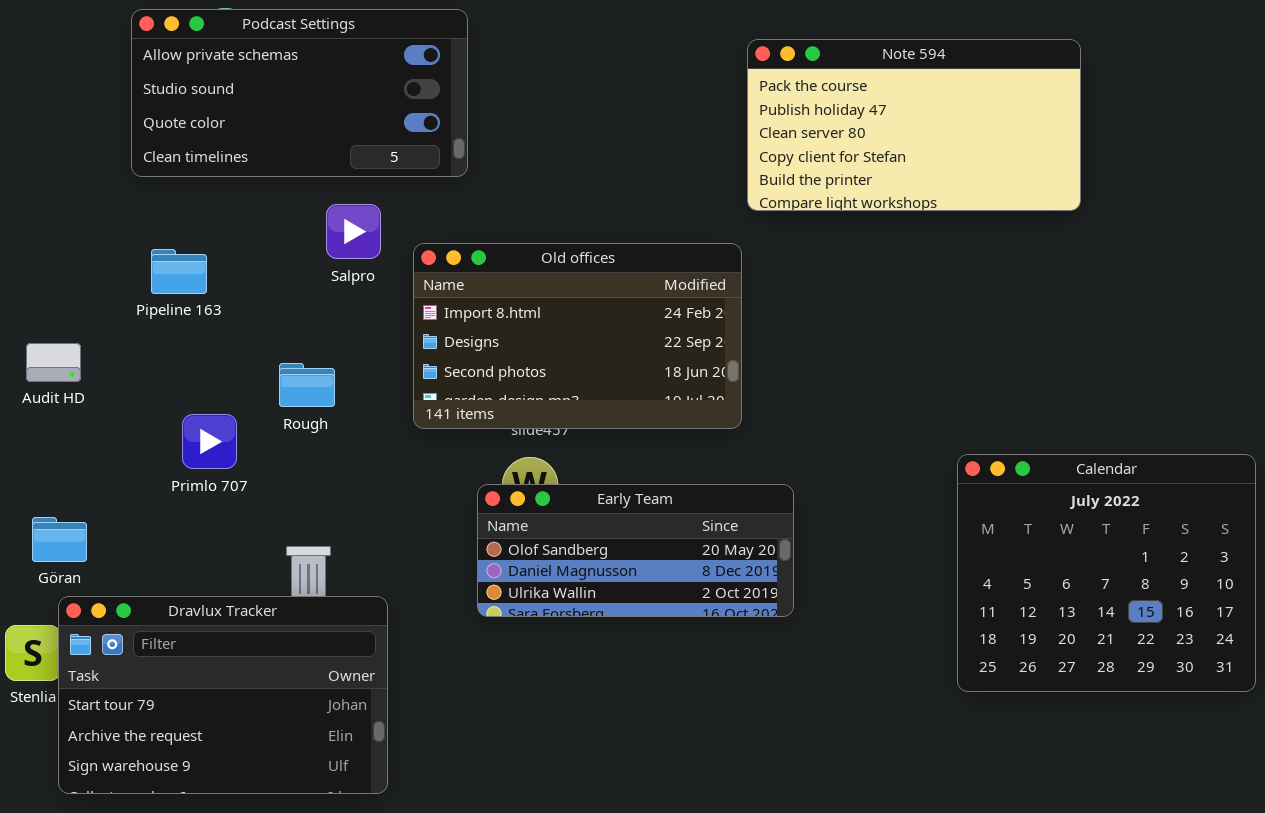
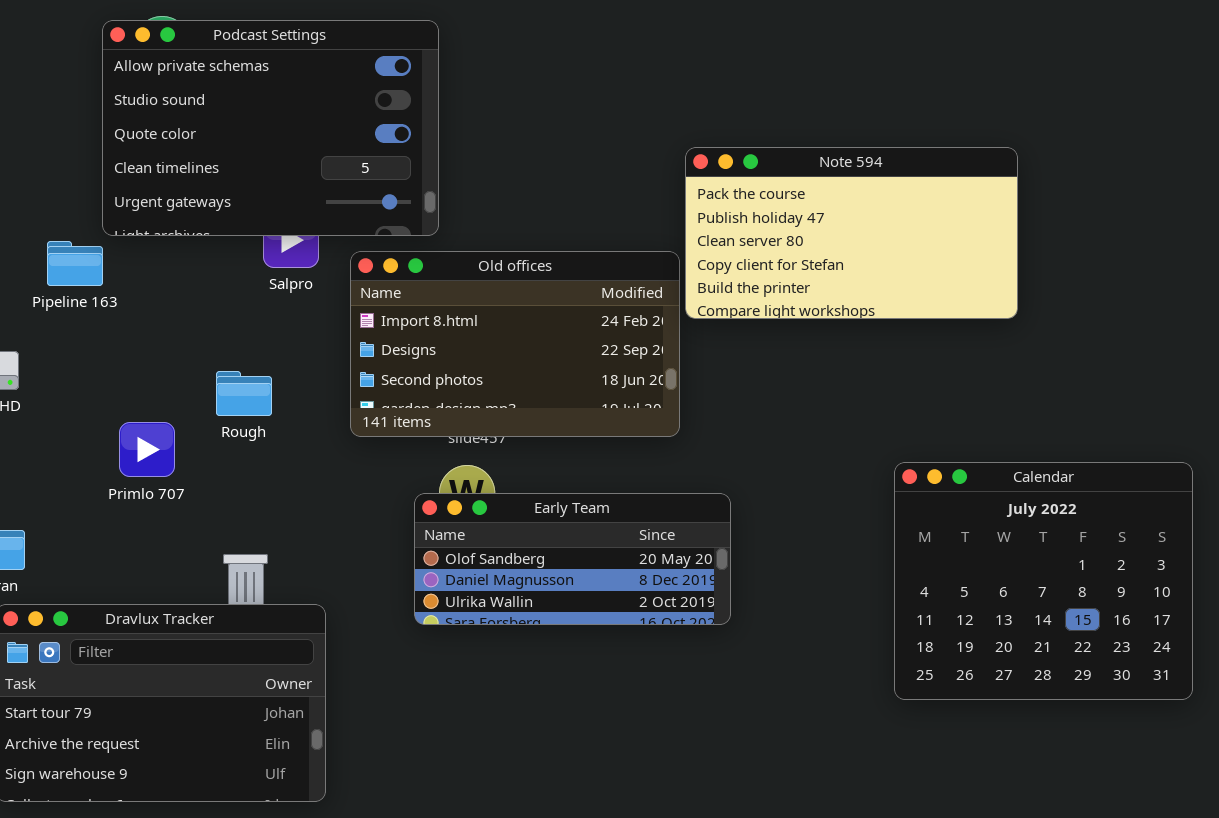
Podcast Settings: [131,9,468,177] -> [102,20,439,236], moved, resized
Note 594: [747,39,1081,211] -> [685,147,1018,319], moved
Pipeline 163: [151,249,207,294] -> [47,241,103,286], moved

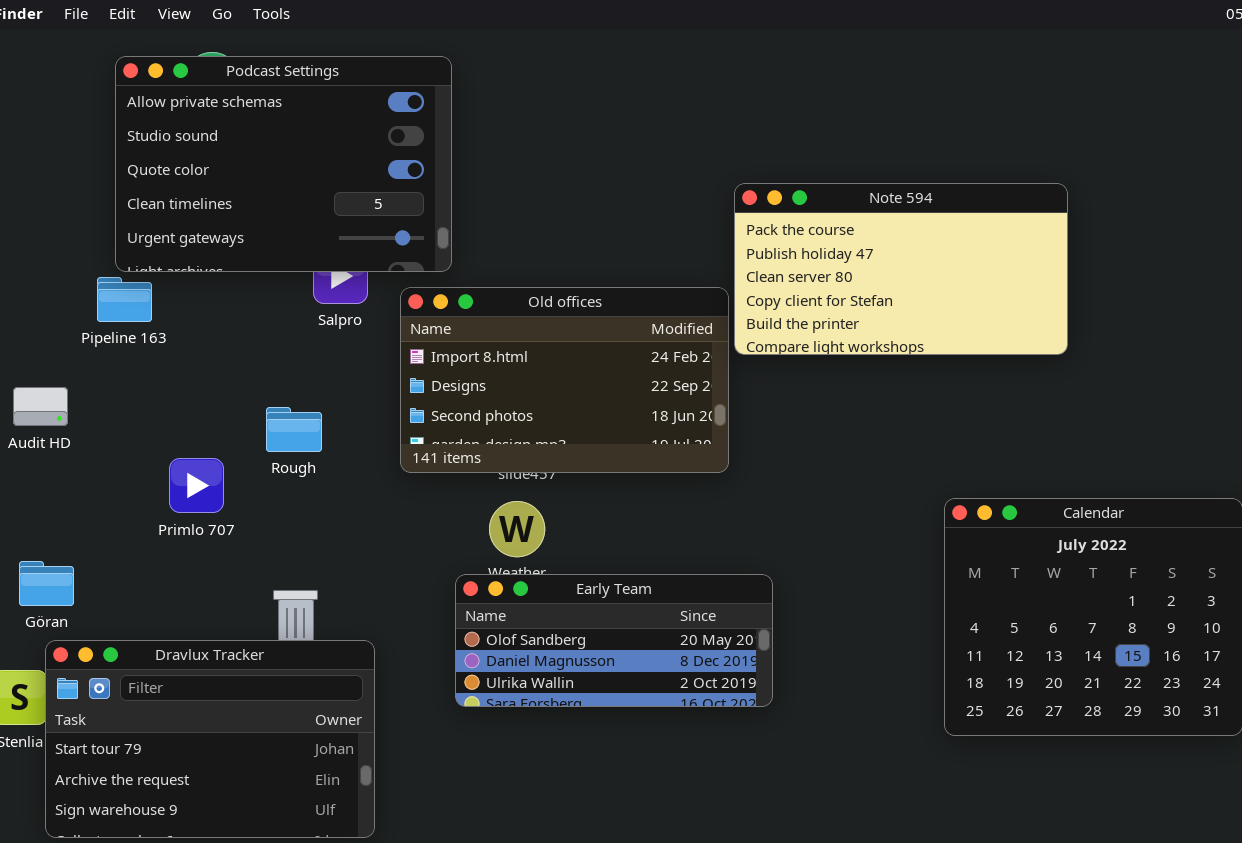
Podcast Settings: [102,20,439,236] -> [115,56,452,272], moved
Early Team: [414,493,731,625] -> [455,574,773,707], moved

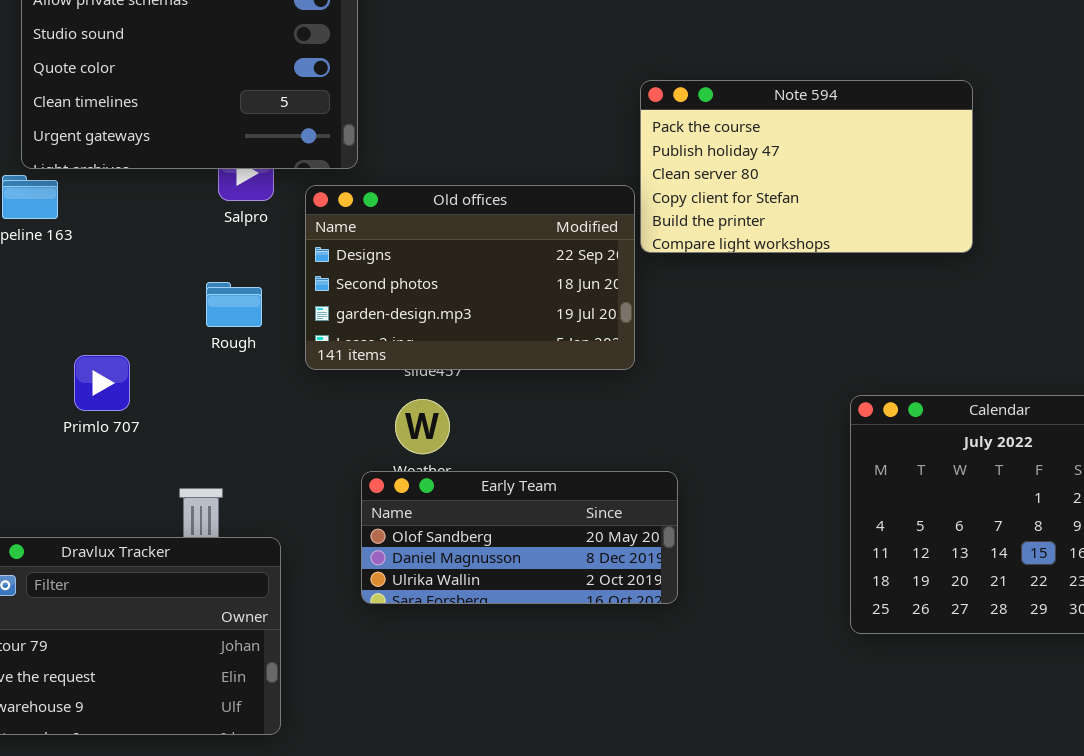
Old offices: [400,287,729,473] -> [305,185,635,370], scrolled down 1 row
Rough: [266,407,322,452] -> [206,282,262,327], moved

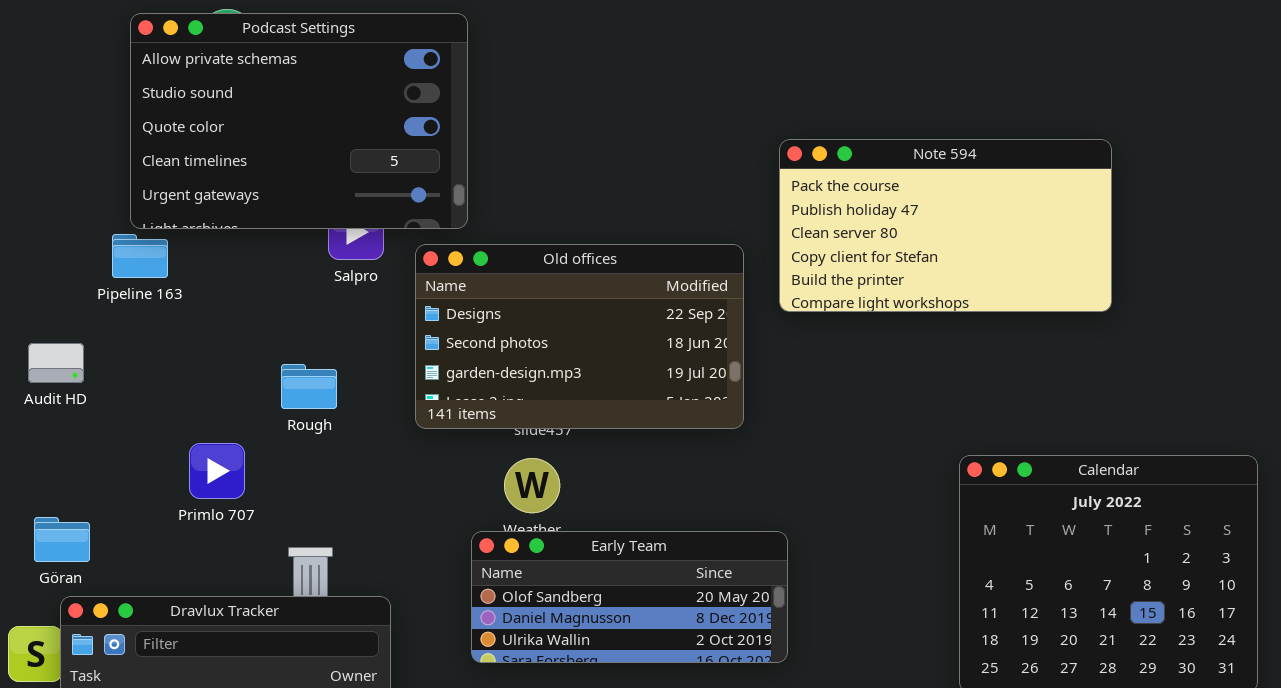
Note 594: [640,80,973,253] -> [779,139,1112,312], moved
Rough: [206,282,262,327] -> [281,364,337,409], moved
Primlo 707: [74,355,130,411] -> [189,443,245,499], moved

